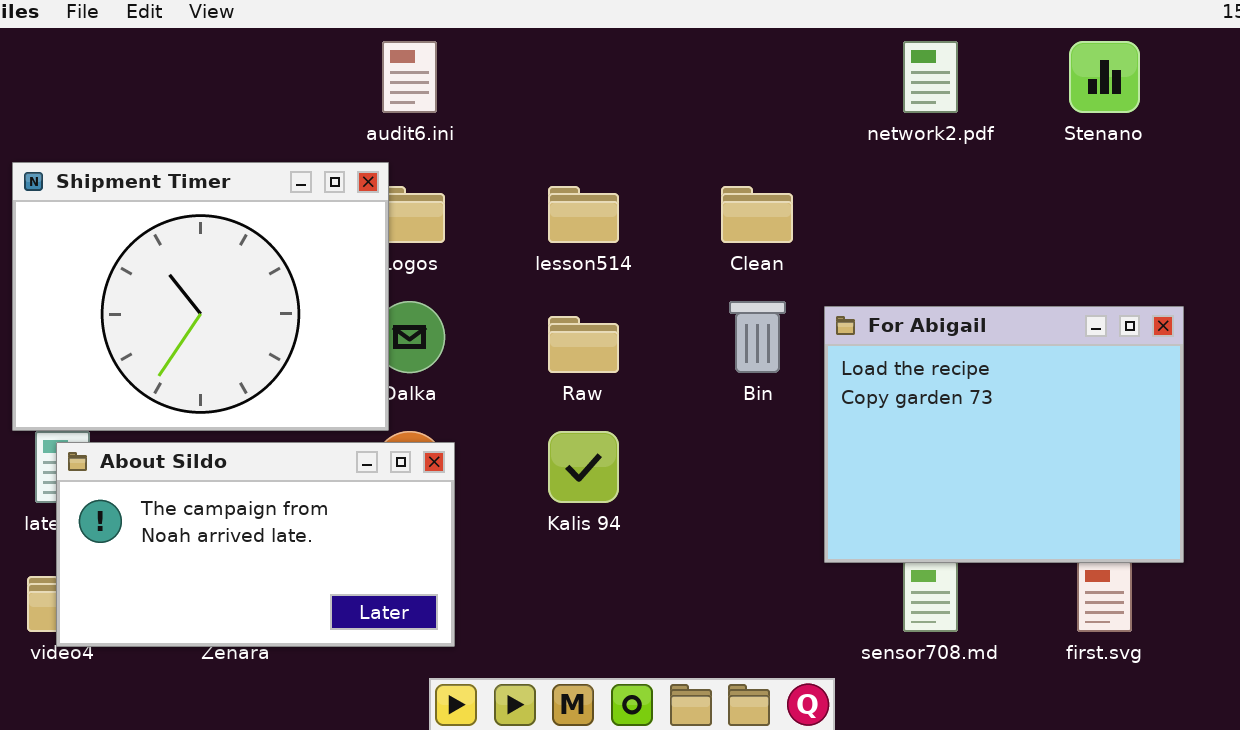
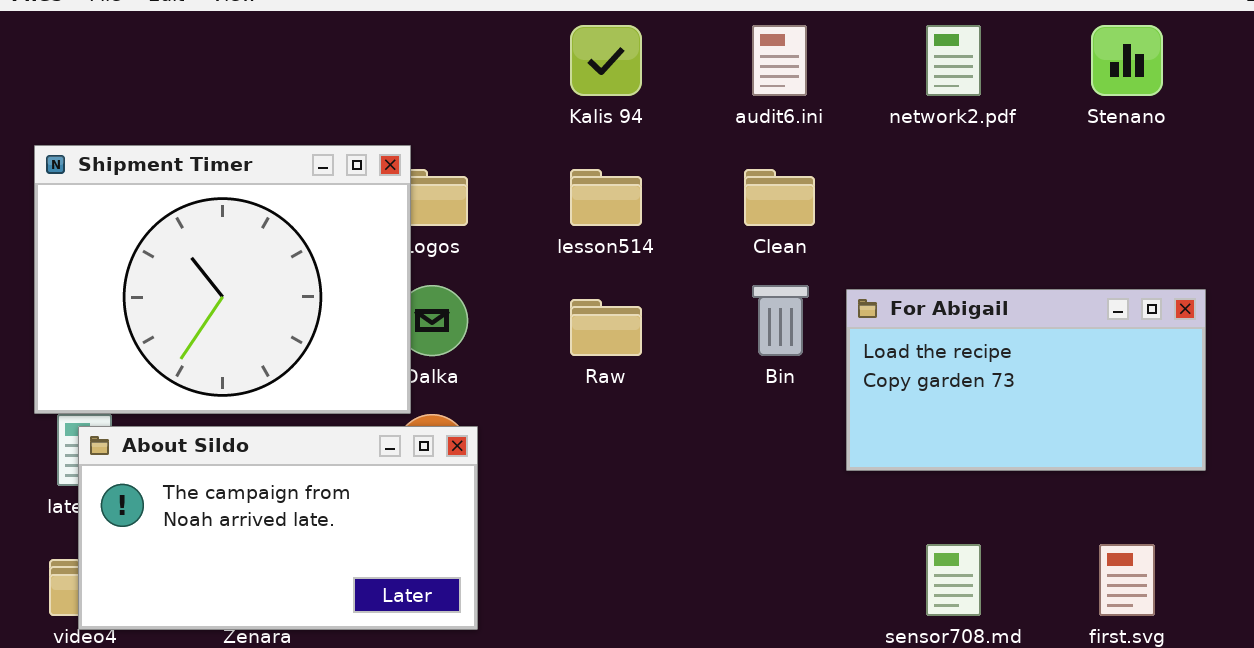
audit6.ini: [382,41,437,113] -> [752,25,807,96], moved
For Abigail: [824,306,1184,563] -> [846,289,1206,471], resized
Kalis 94: [548,431,619,503] -> [570,25,642,96], moved

